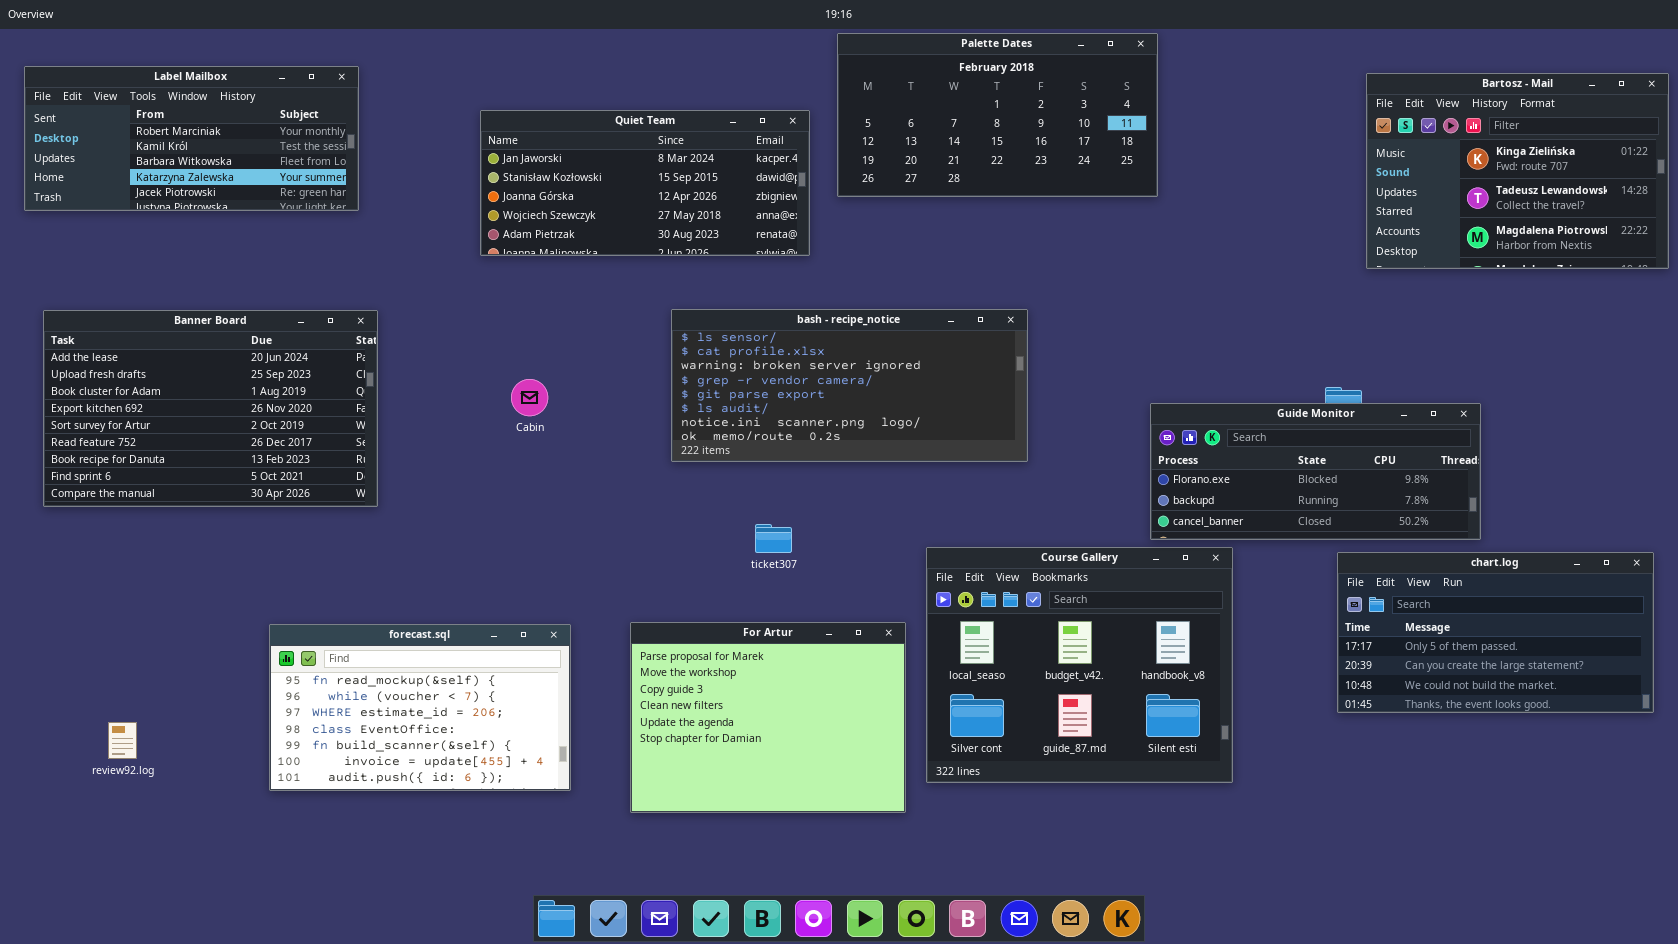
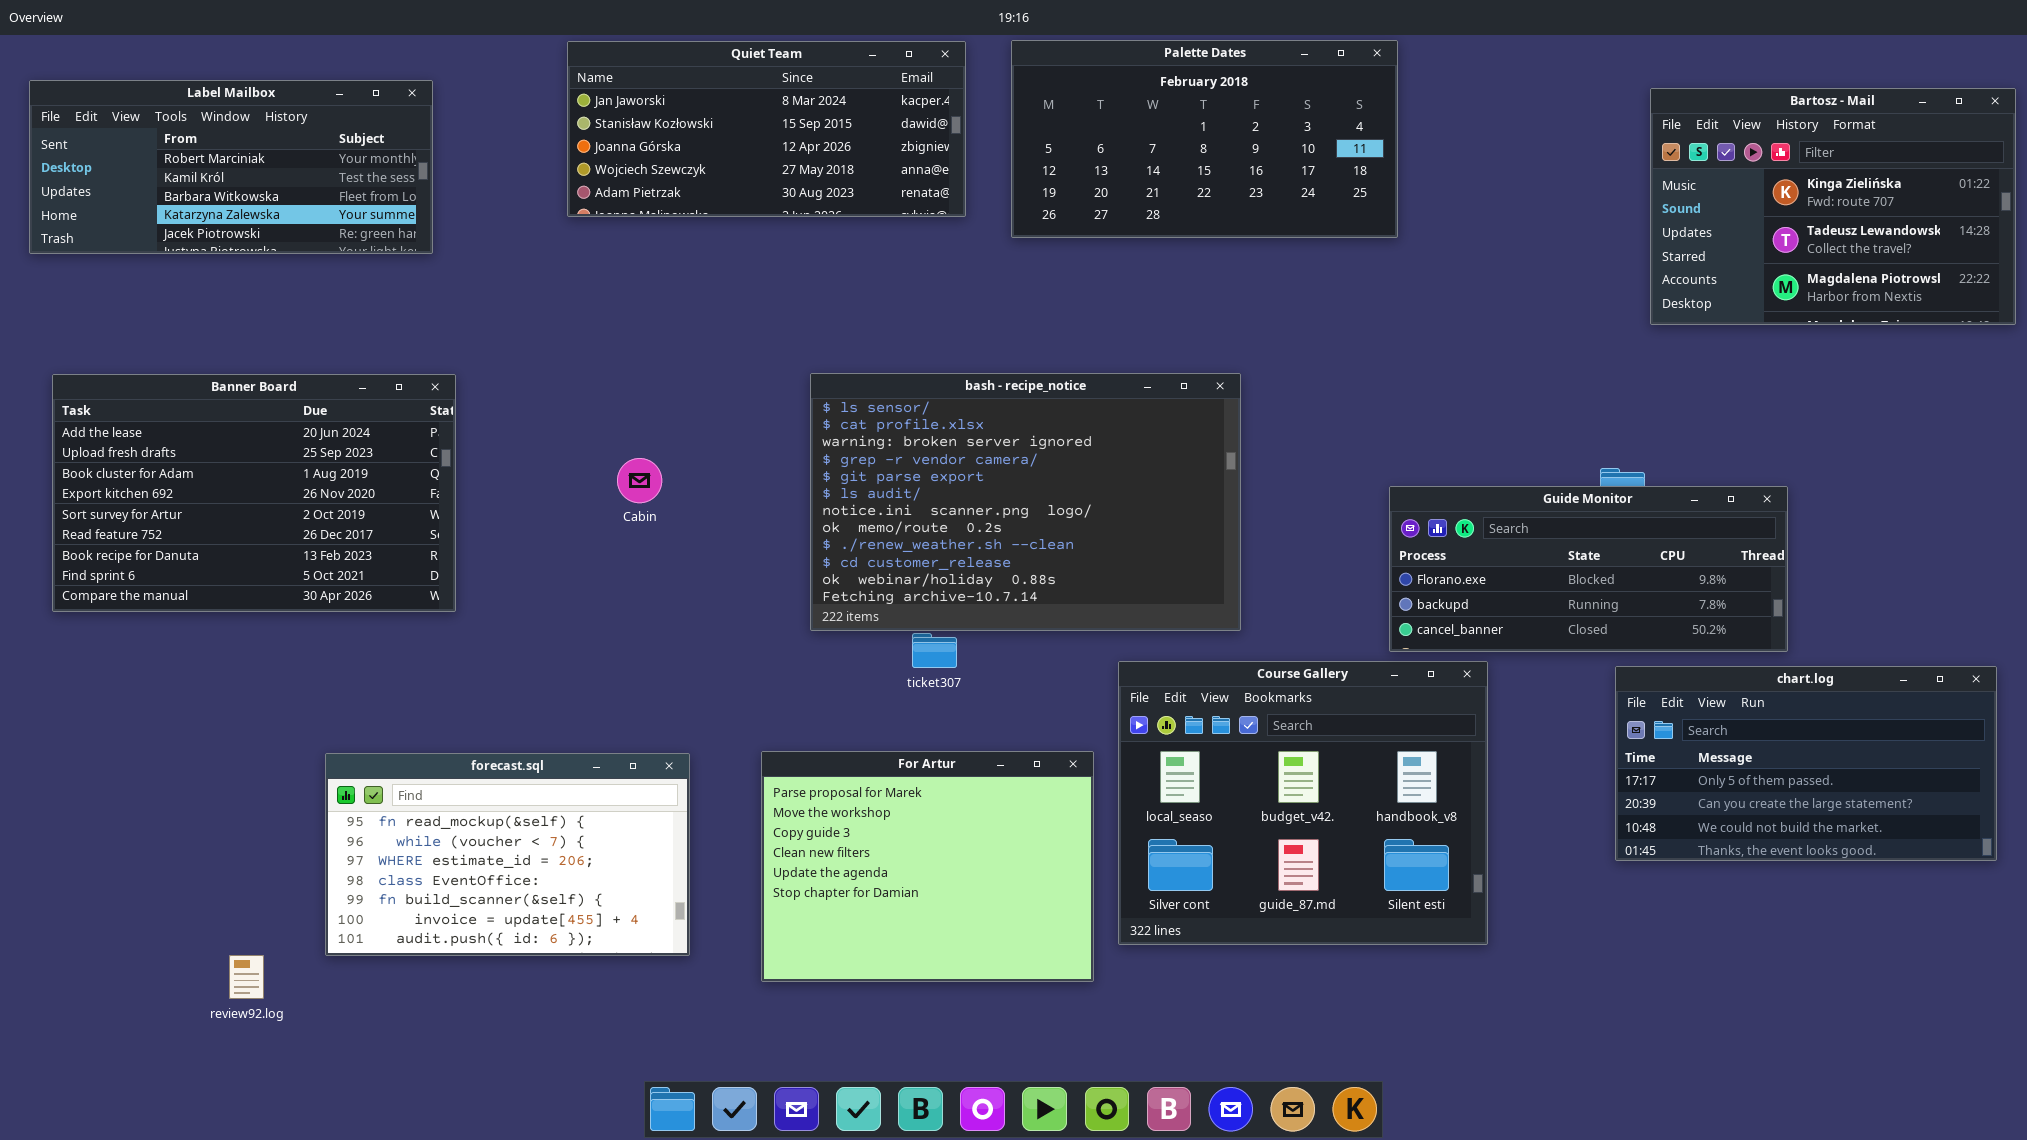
Quiet Team: [480,110,810,256] -> [567,41,966,217], moved
bash - recipe_notice: [671,309,1028,462] -> [810,373,1241,631], resized
review92.log: [108,722,137,759] -> [229,955,264,999], moved

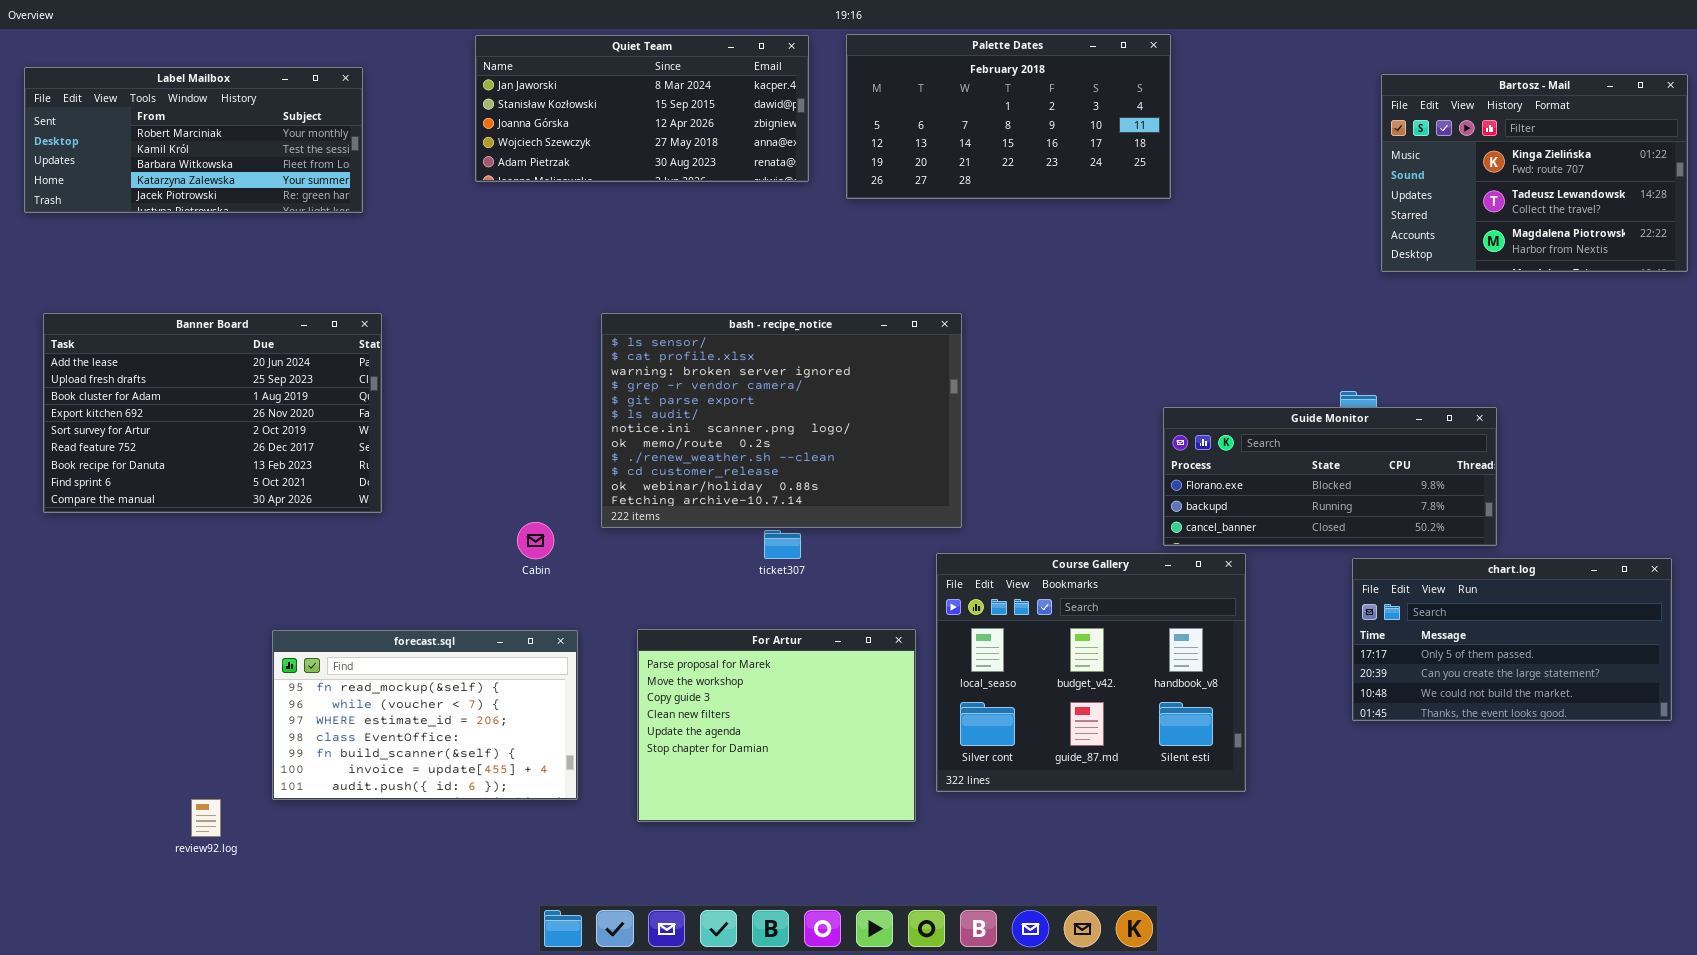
bash - recipe_notice: [810,373,1241,631] -> [601,313,962,528], moved
Cabin: [617,458,662,503] -> [517,522,554,559], moved

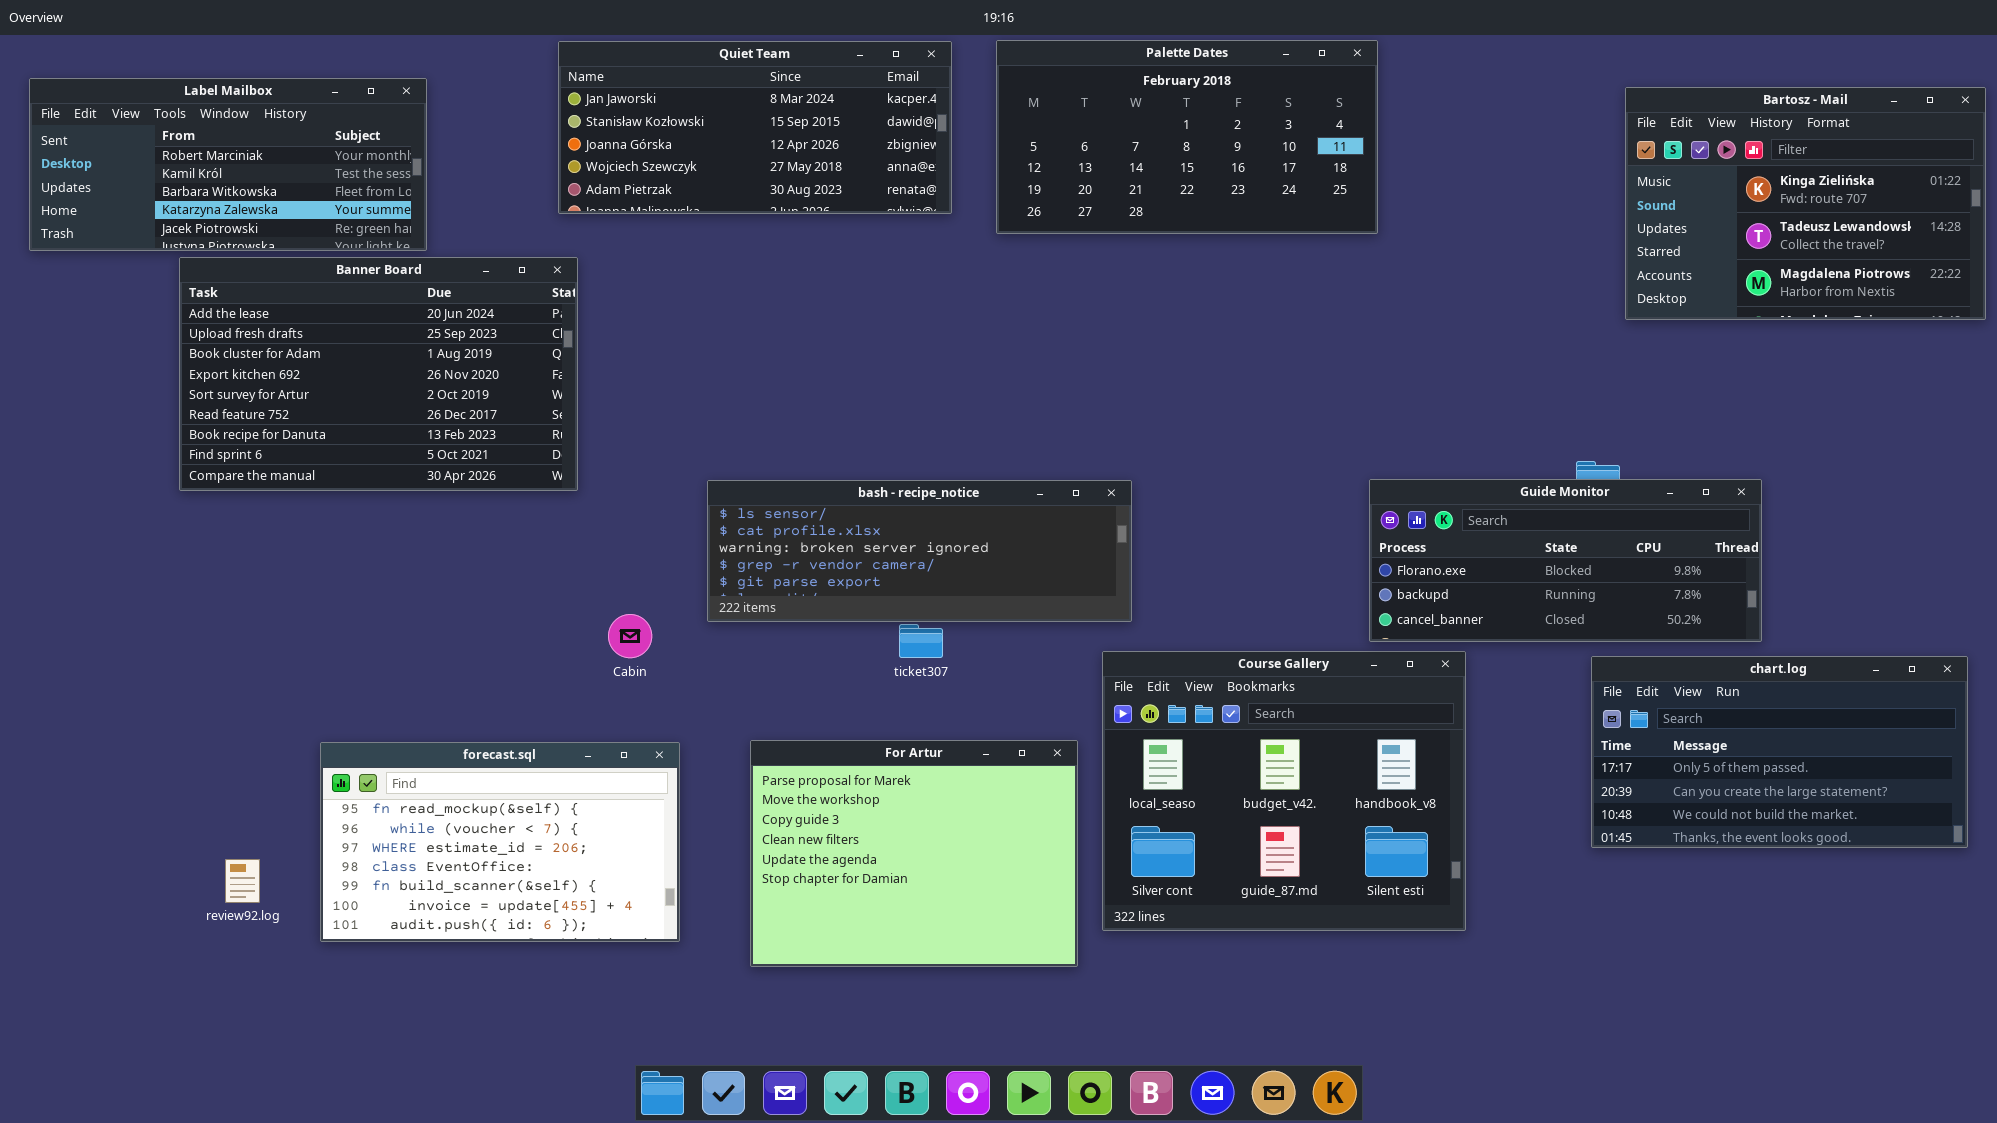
bash - recipe_notice: [601,313,962,528] -> [707,480,1132,622], resized
Banner Board: [43,313,382,513] -> [179,257,578,491], moved
review92.log: [191,799,221,837] -> [225,859,260,903], moved

